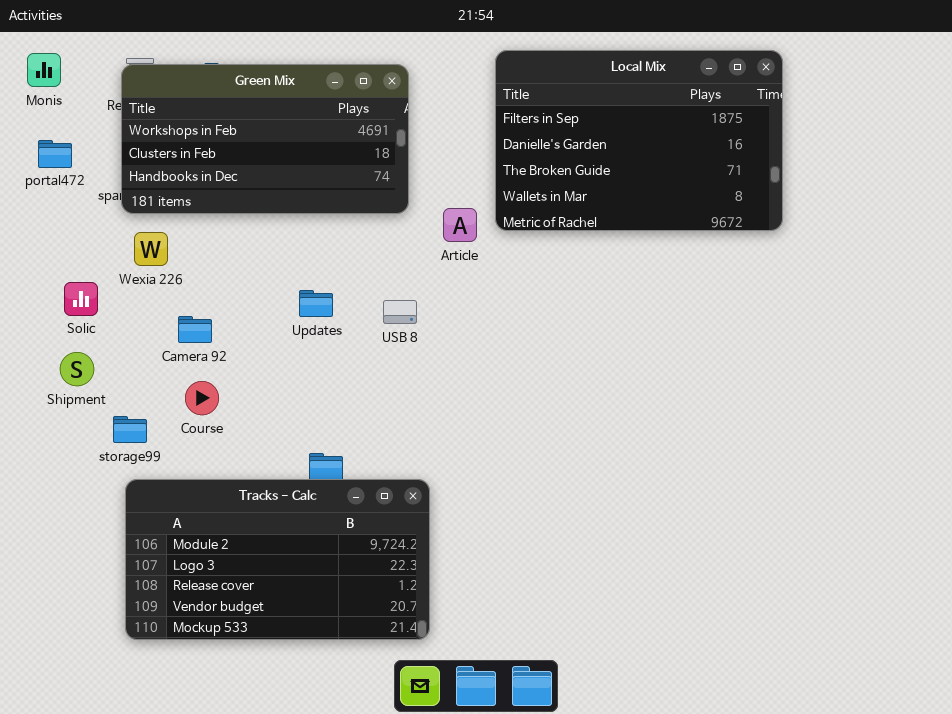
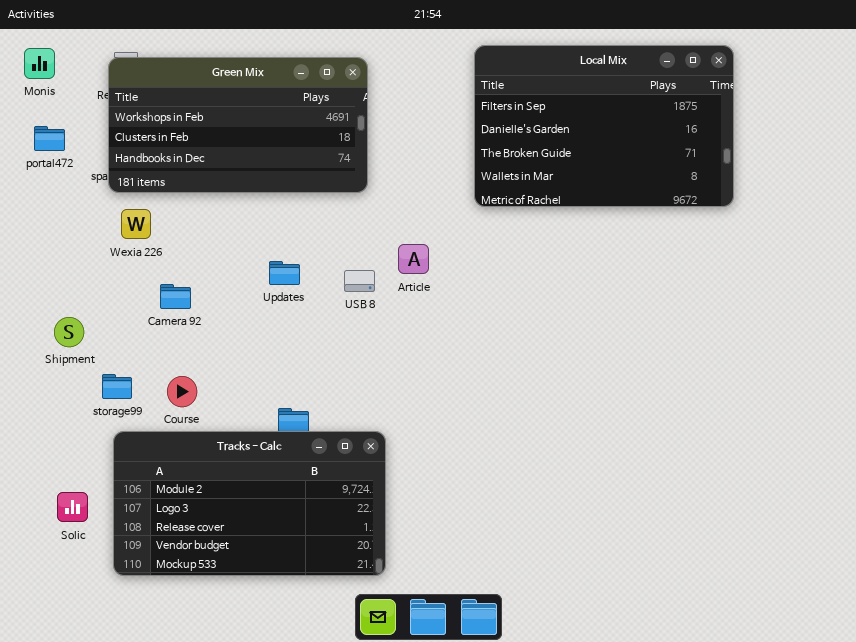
Local Mix: [495,50,783,231] -> [474,45,734,207], moved
Article: [443,208,477,242] -> [398,244,429,274], moved
Solic: [64,282,98,316] -> [57,492,88,522], moved
Course: [185,381,219,415] -> [167,376,197,407], moved

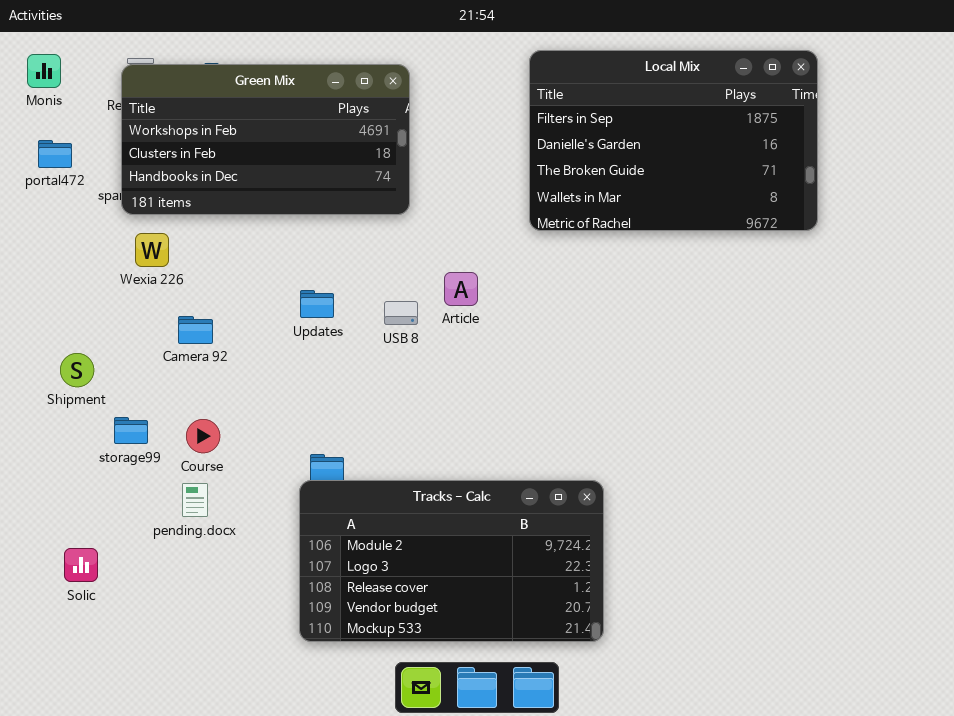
Tracks - Calc: [113,431,386,576] -> [299,480,604,642], moved

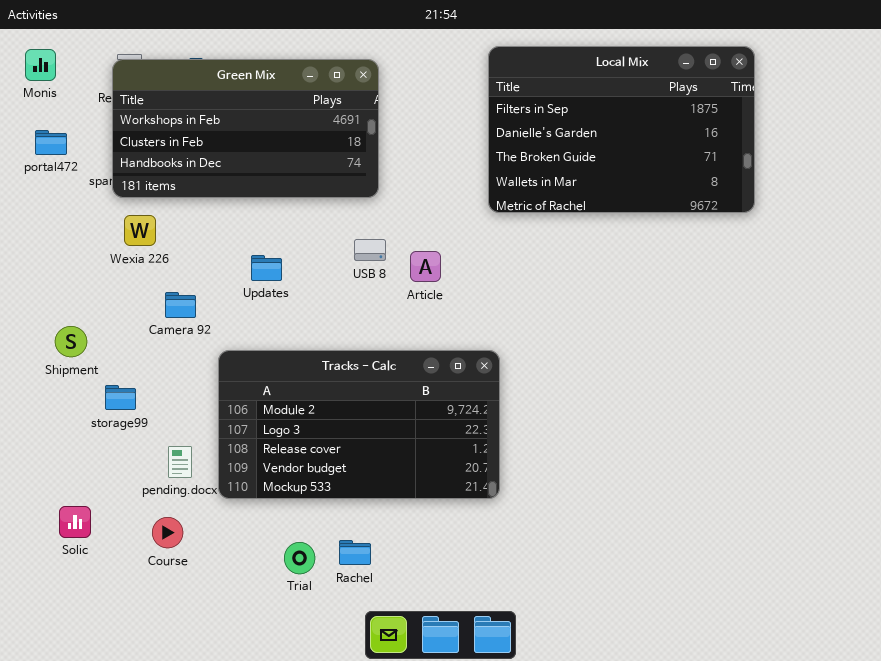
Updates: [300,290,334,318] -> [251,255,282,281], moved
USB 8: [384,301,418,325] -> [354,239,386,261], moved
Course: [186,419,220,453] -> [152,517,183,548], moved
Tracks - Calc: [299,480,604,642] -> [218,350,500,499], moved

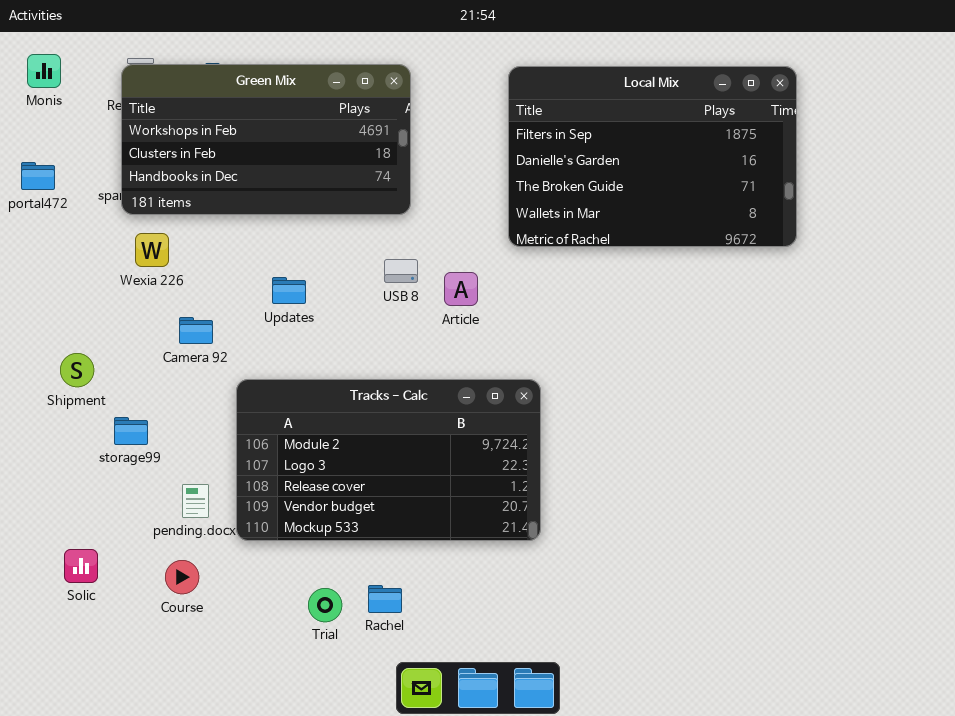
Local Mix: [488,46,755,213] -> [508,66,797,247], moved
portal472: [35,130,67,155] -> [21,162,55,190], moved

